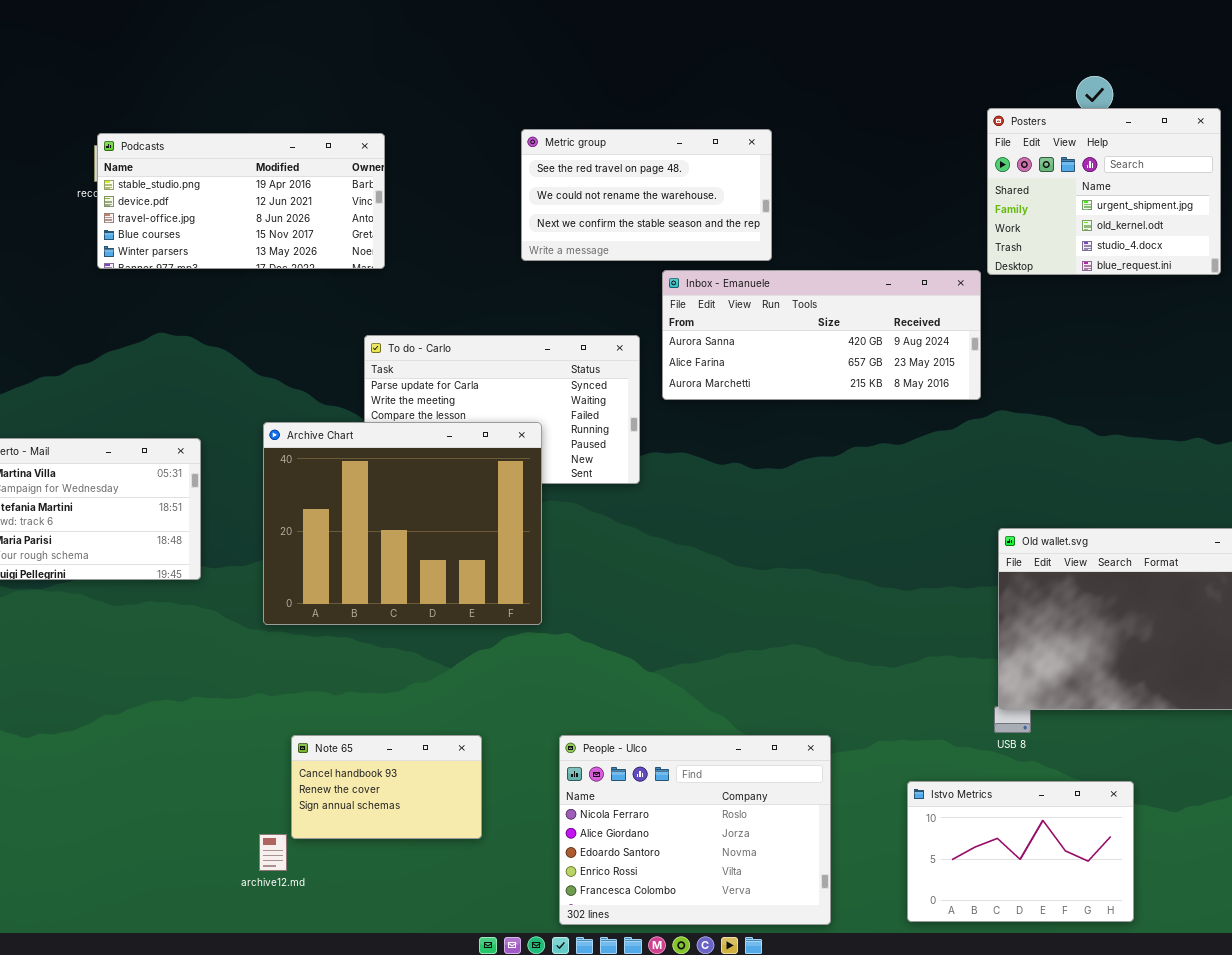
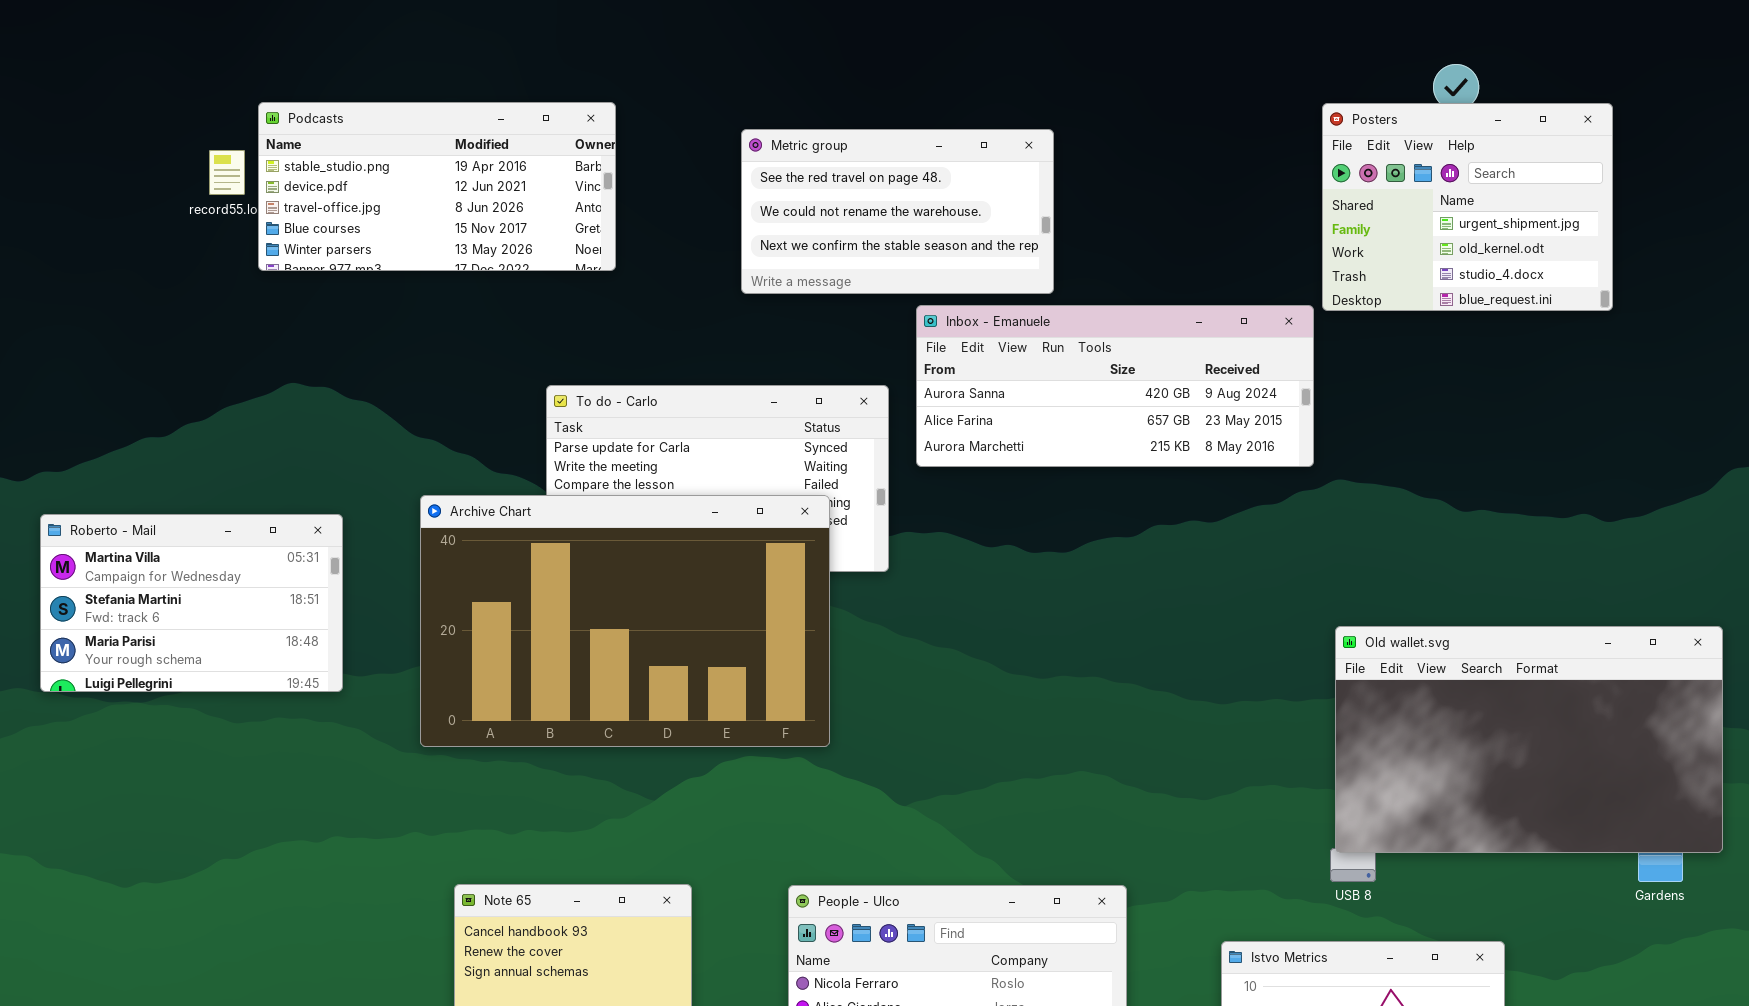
Podcasts: [97,133,385,269] -> [258,102,616,271], moved
Archive Chart: [263,422,542,625] -> [420,495,830,747], resized

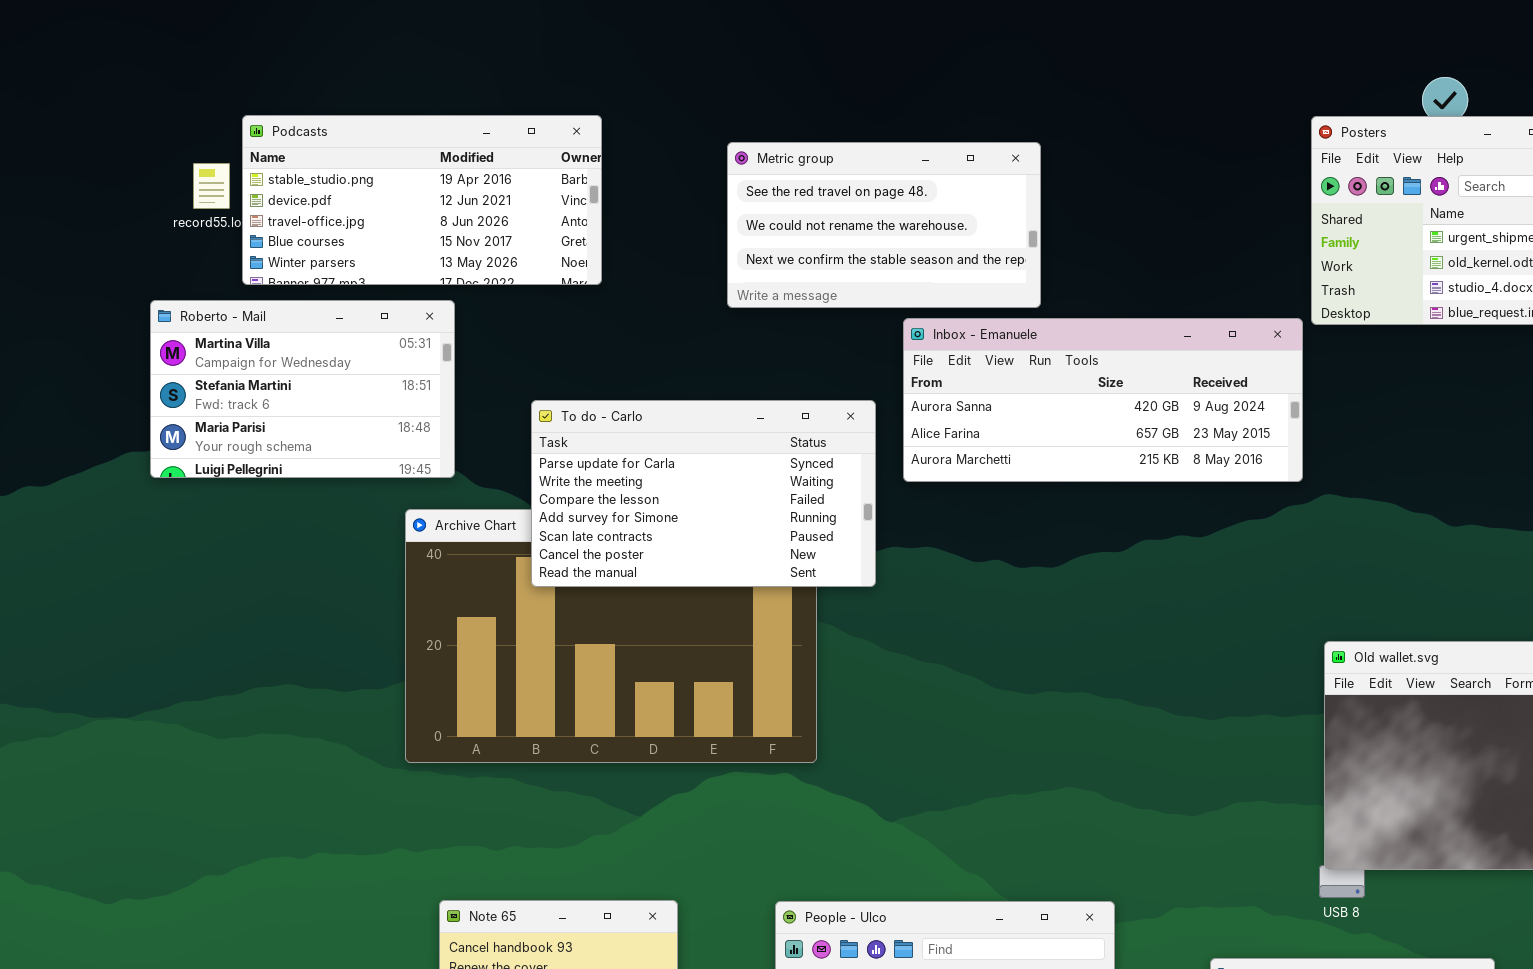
To do - Carlo: [546,385,889,572] -> [531,400,876,587], raised
Roberto - Mail: [40,514,343,692] -> [150,300,455,478], moved

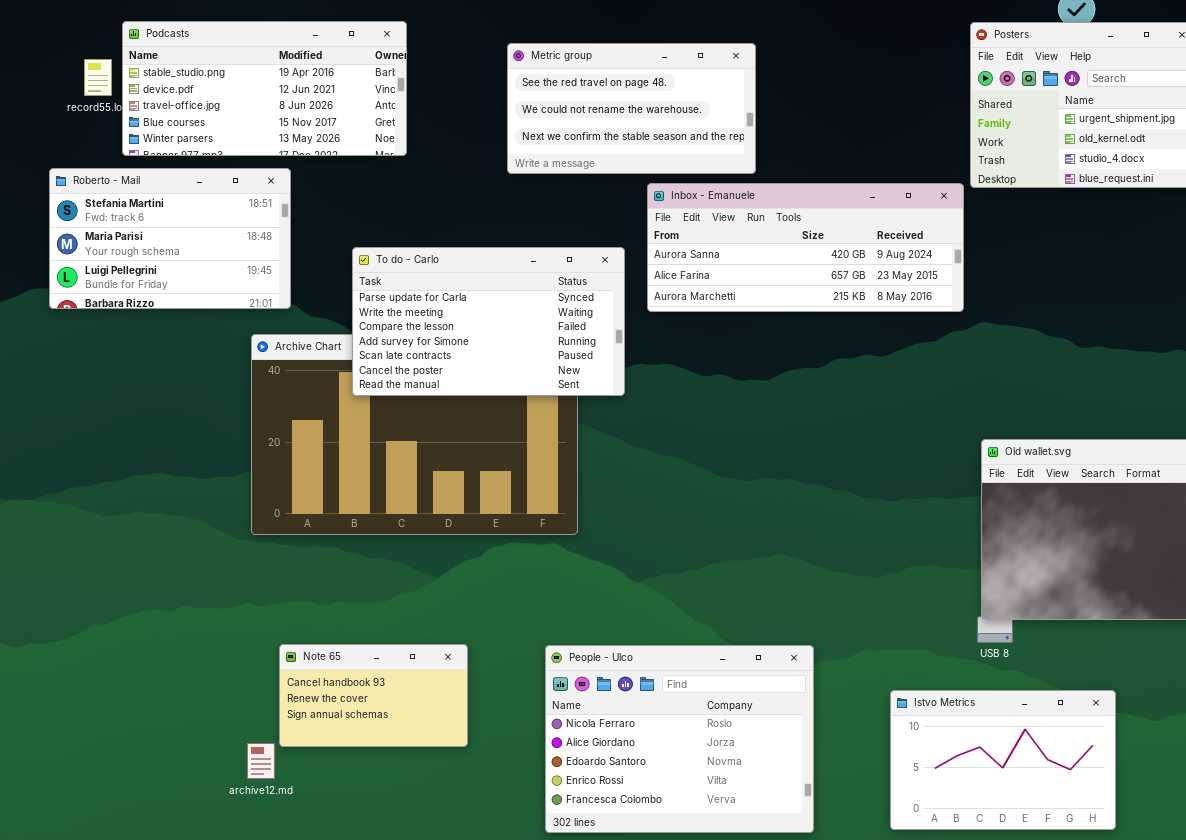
Roberto - Mail: [150,300,455,478] -> [49,168,291,309], scrolled down 1 row

